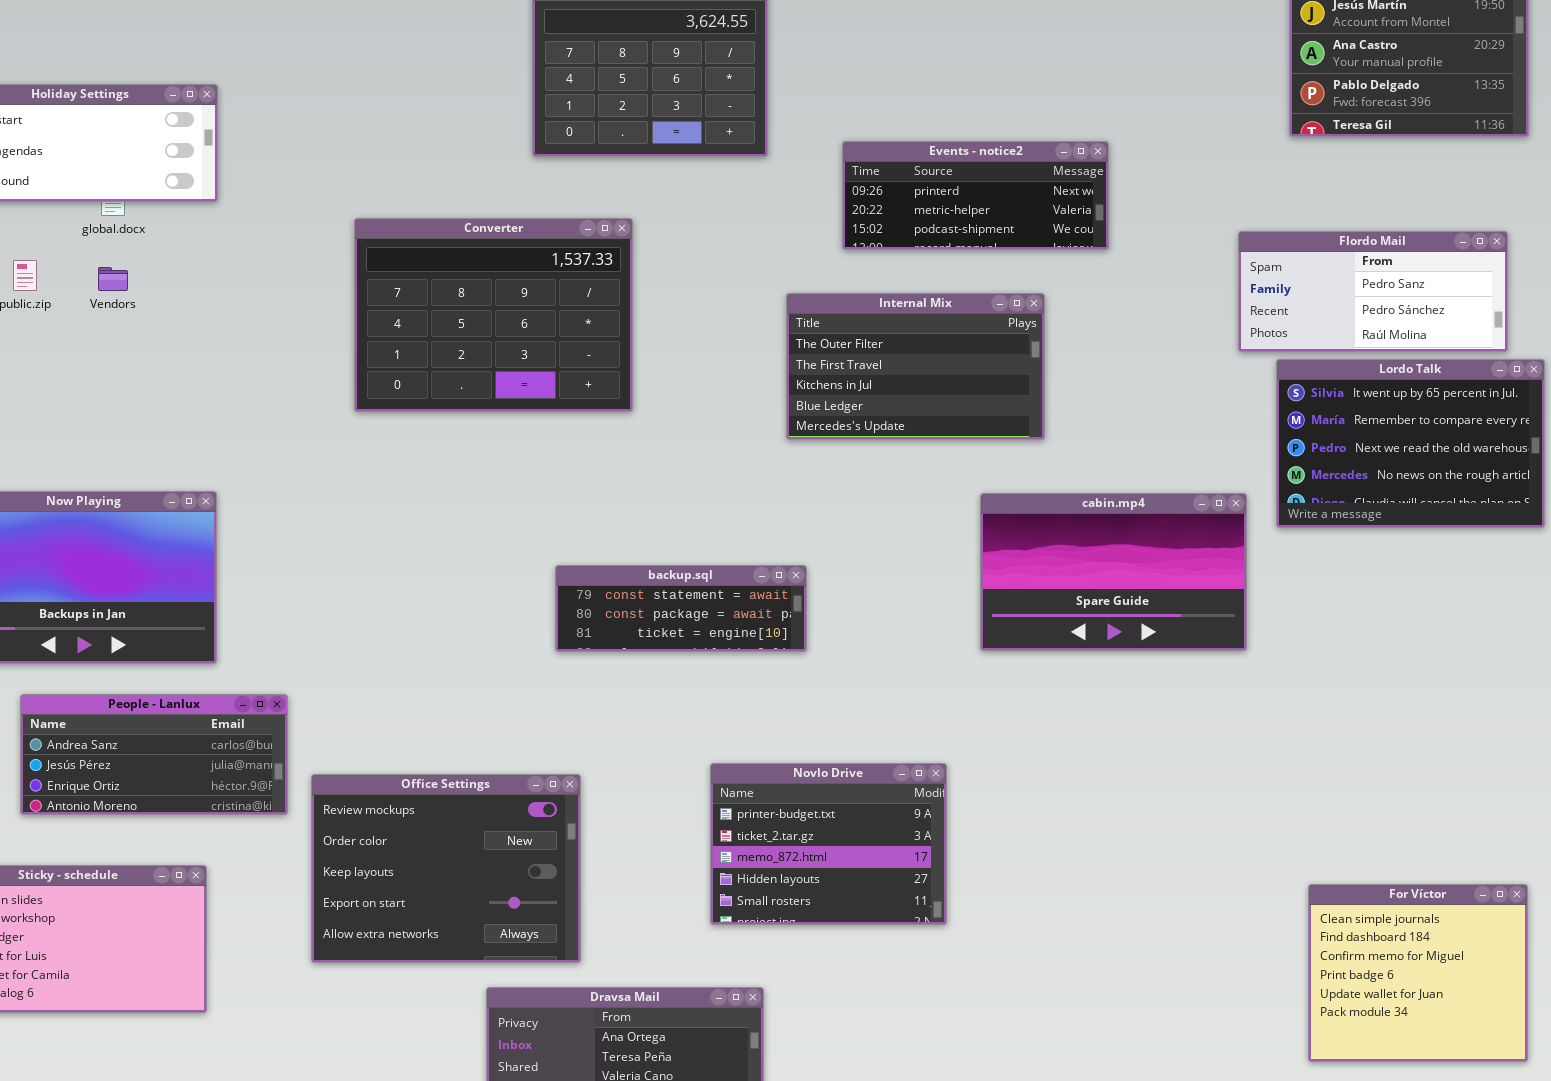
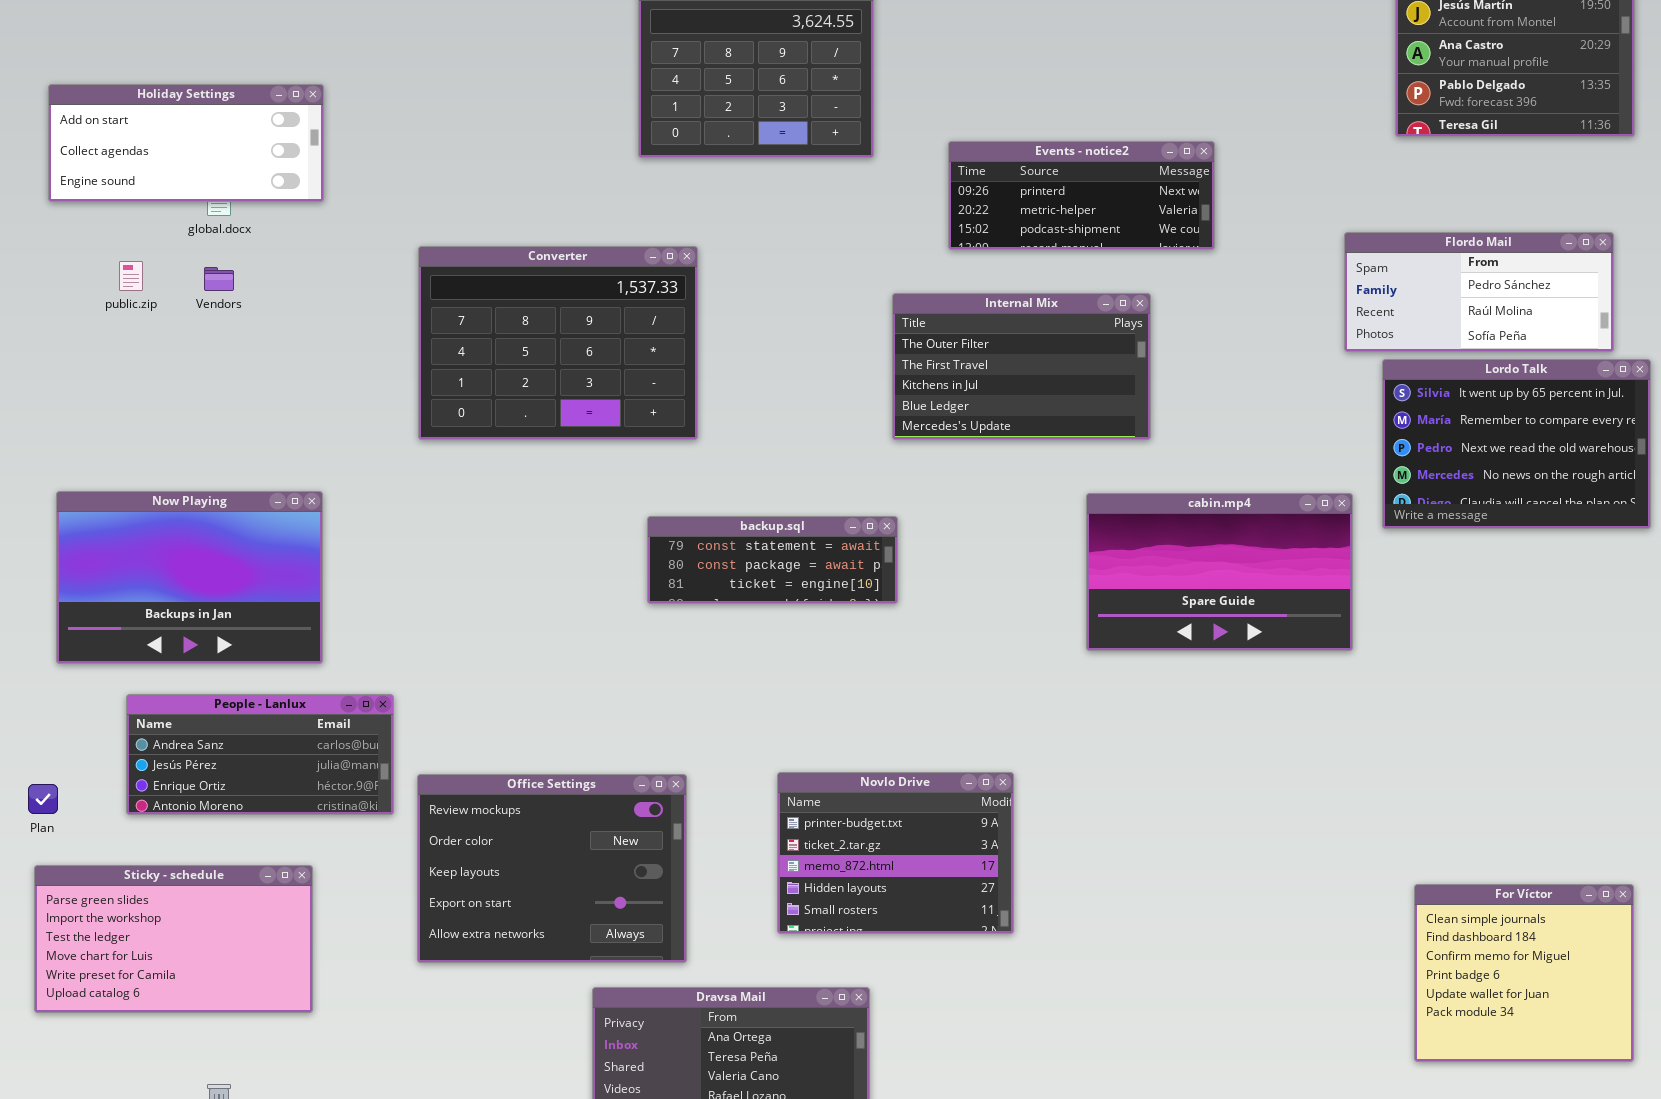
Converter: [354,218,633,412] -> [418,246,698,440], moved
Flordo Mail: [1238,231,1508,352] -> [1344,232,1614,352], scrolled down 1 row
backup.sql: [555,565,807,652] -> [647,516,898,604], moved
Novlo Drive: [710,763,947,925] -> [777,772,1014,934], moved

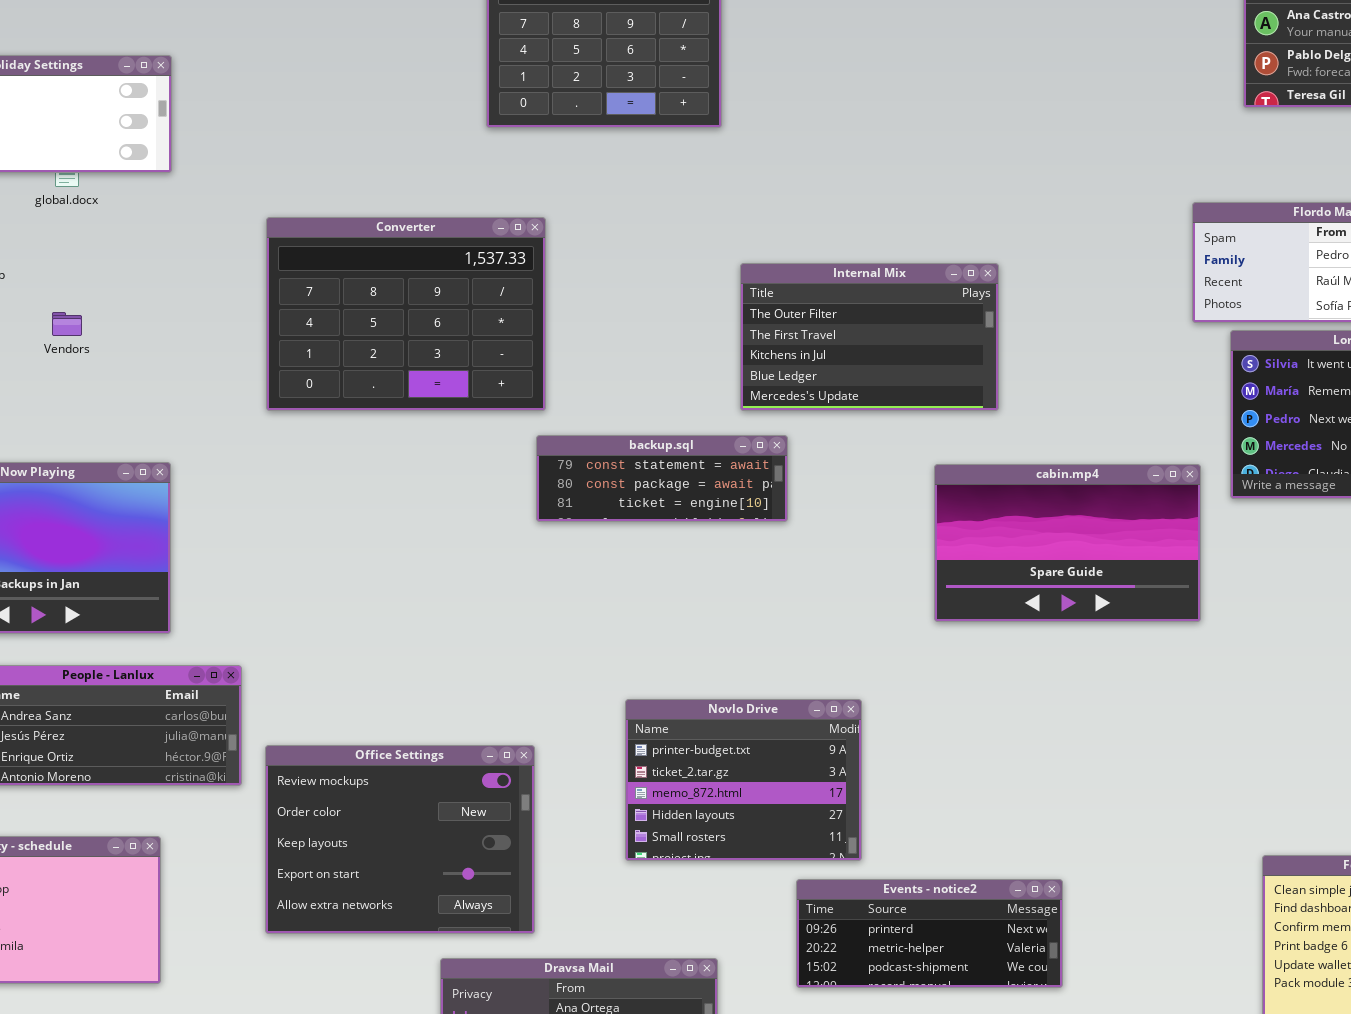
Events - notice2: [948,141,1215,250] -> [796,879,1063,988], moved
Vendors: [204,267,234,291] -> [52,312,82,336], moved
backup.sql: [647,516,898,604] -> [536,435,788,522], moved
Novlo Drive: [777,772,1014,934] -> [625,699,862,861], moved

